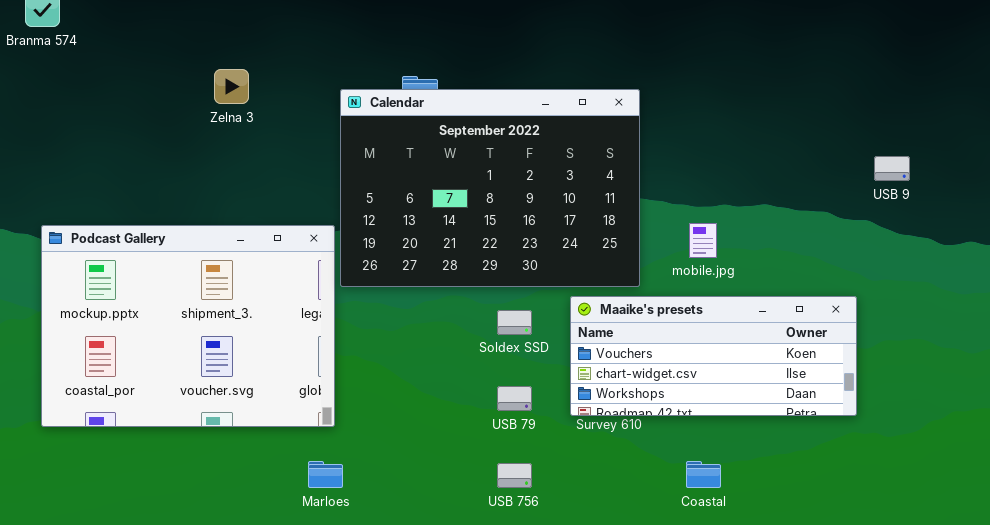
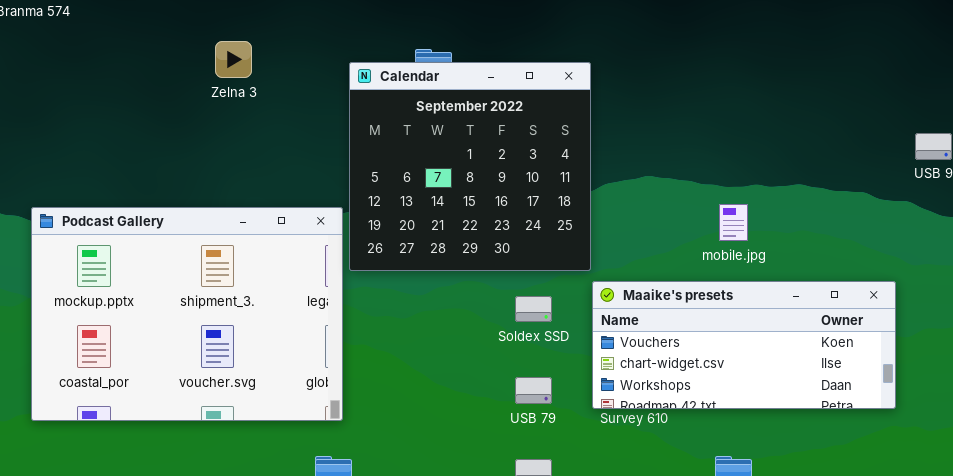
Calendar: [340,89,640,287] -> [349,62,591,271], resized

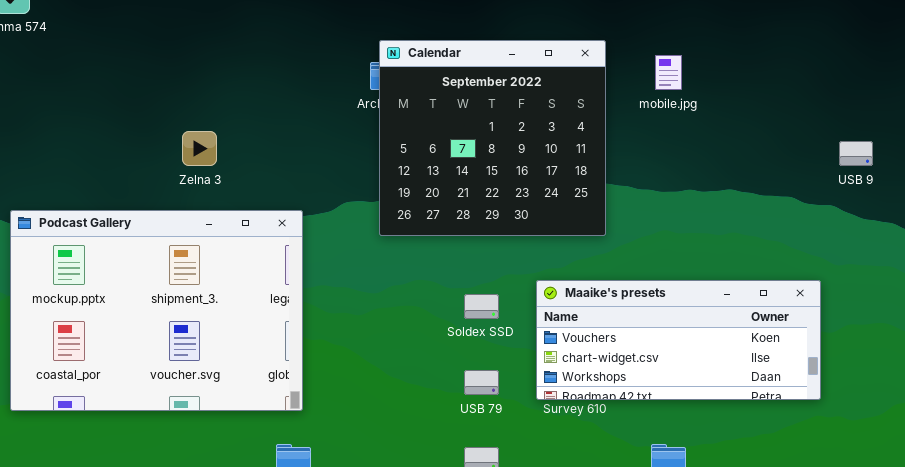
Zelna 3: [215,41,252,78] -> [182,131,217,166], moved
Calendar: [349,62,591,271] -> [379,40,606,236], moved
mobile.jpg: [719,204,748,241] -> [655,55,682,90], moved

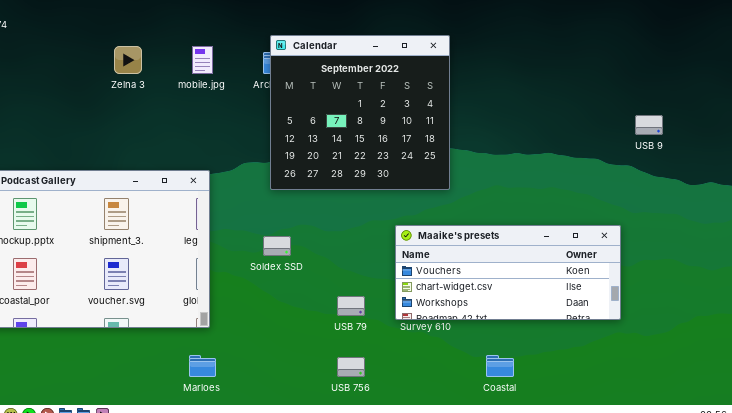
mobile.jpg: [655,55,682,90] -> [192,46,213,74], moved
Zelna 3: [182,131,217,166] -> [114,46,142,74], moved
Soldex SSD: [464,294,499,319] -> [263,236,291,256], moved

